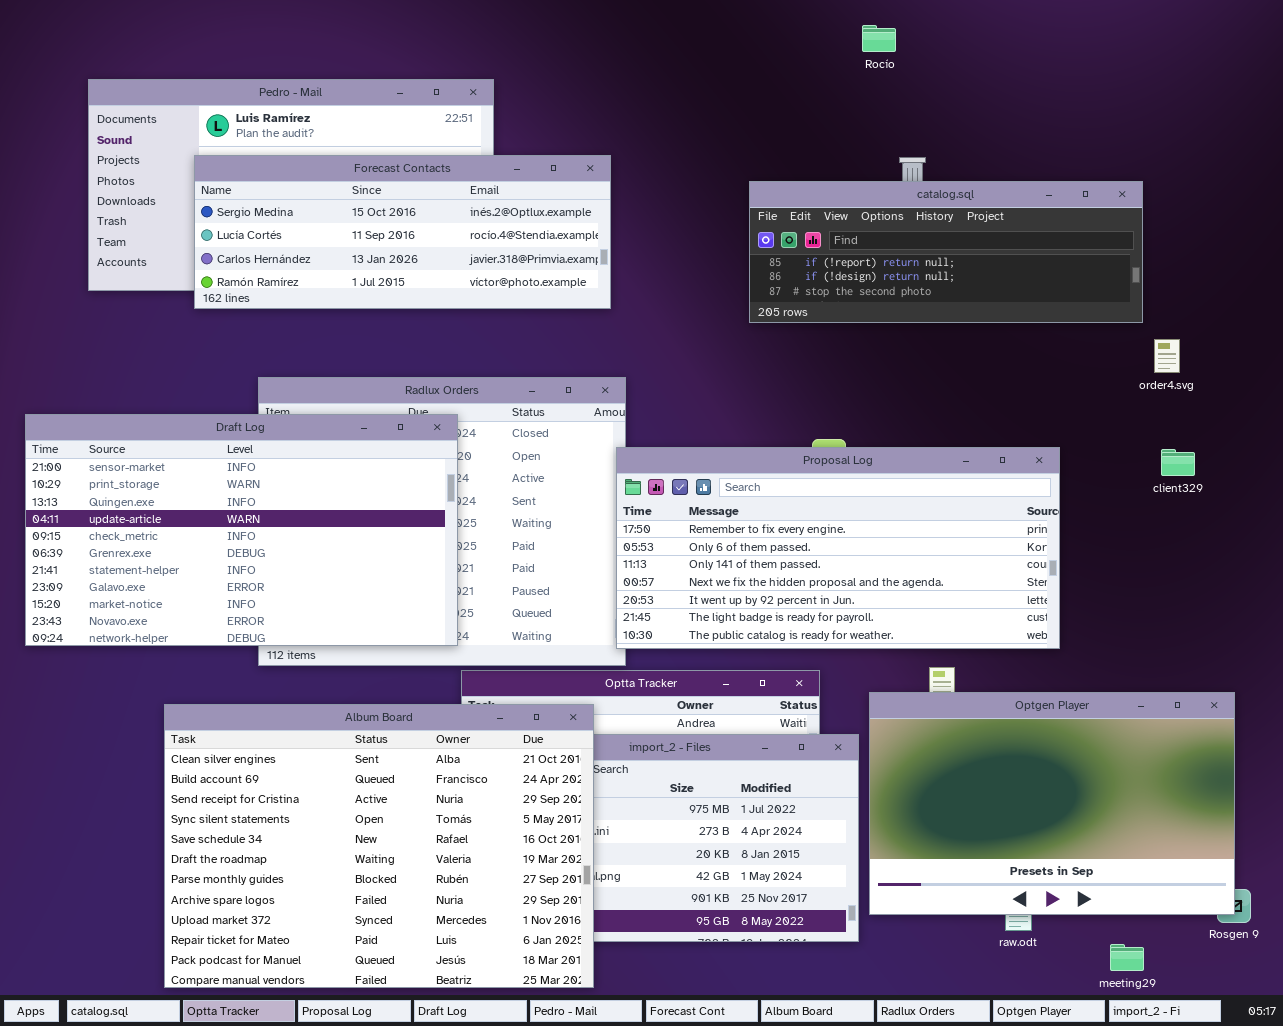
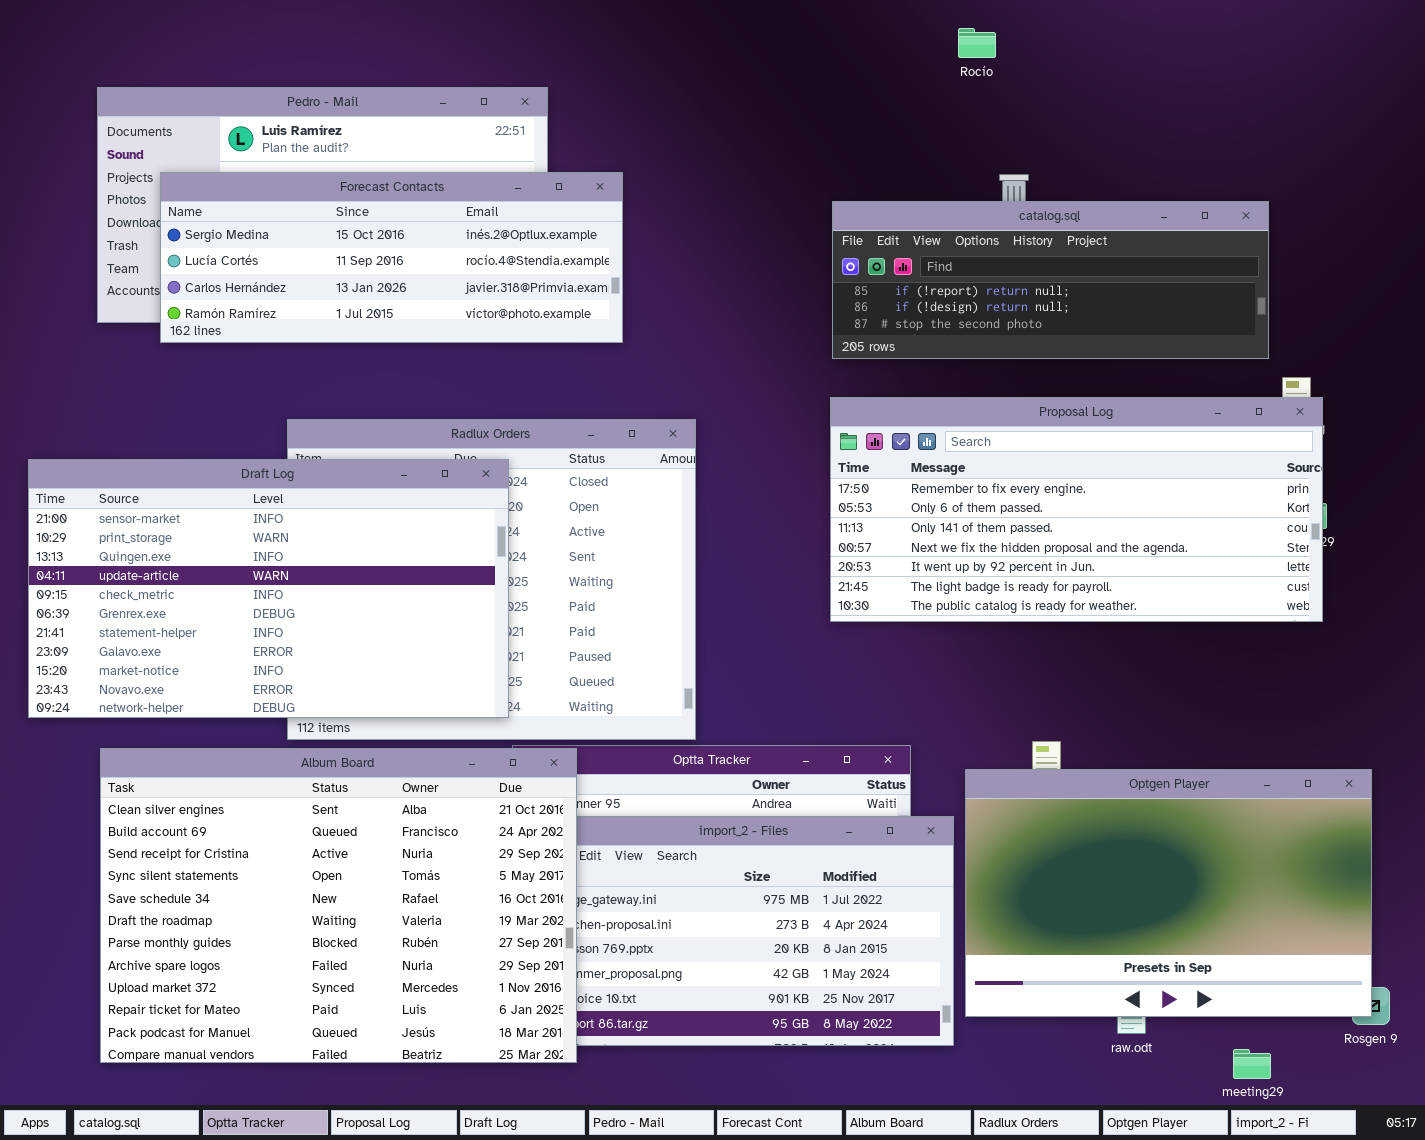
Forecast Contacts: [194,155,611,309] -> [160,172,623,343], moved
Proposal Log: [616,447,1060,649] -> [830,397,1323,622], moved
Album Board: [164,704,594,988] -> [100,748,577,1063], moved

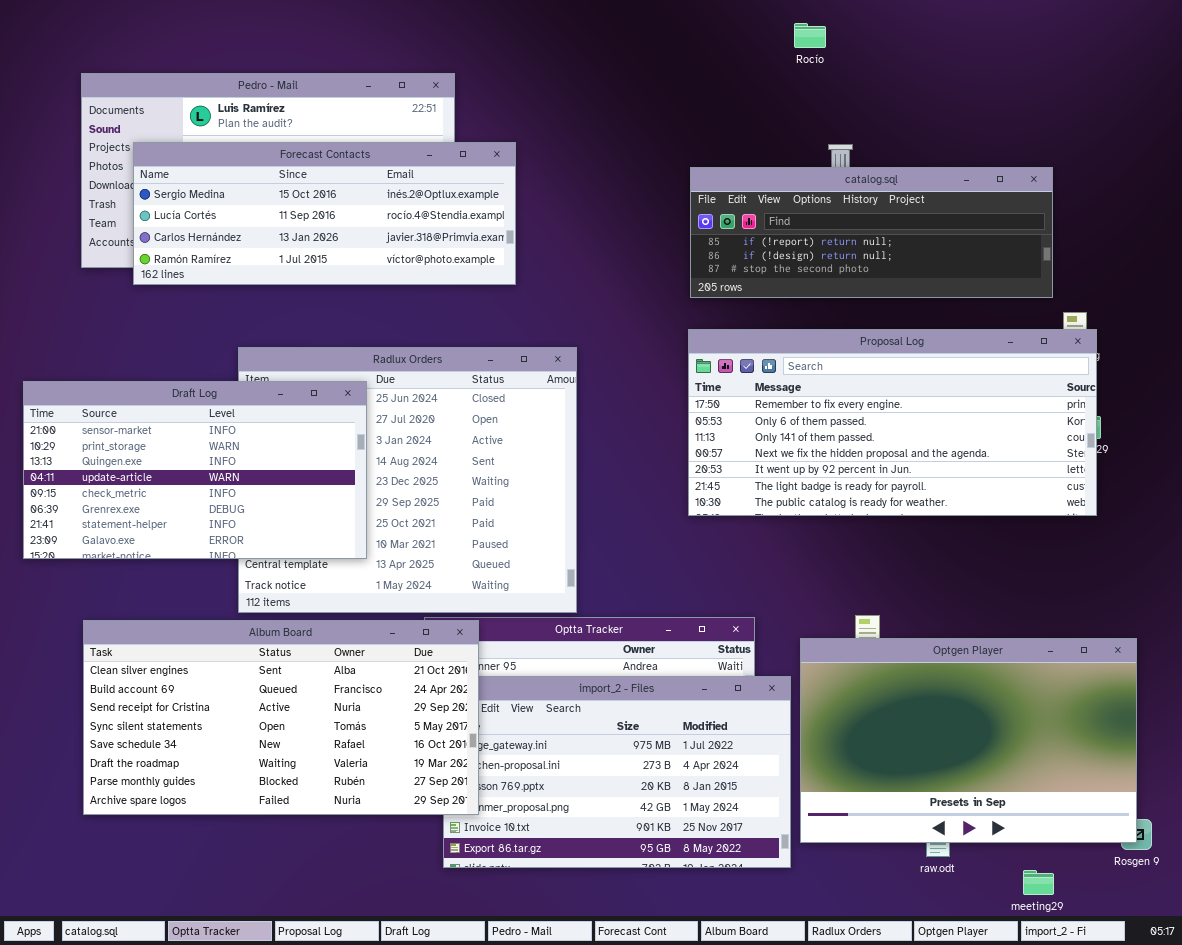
Draft Log: [28,459,509,718] -> [23,381,367,559], resized
Album Board: [100,748,577,1063] -> [83,620,479,815], resized

